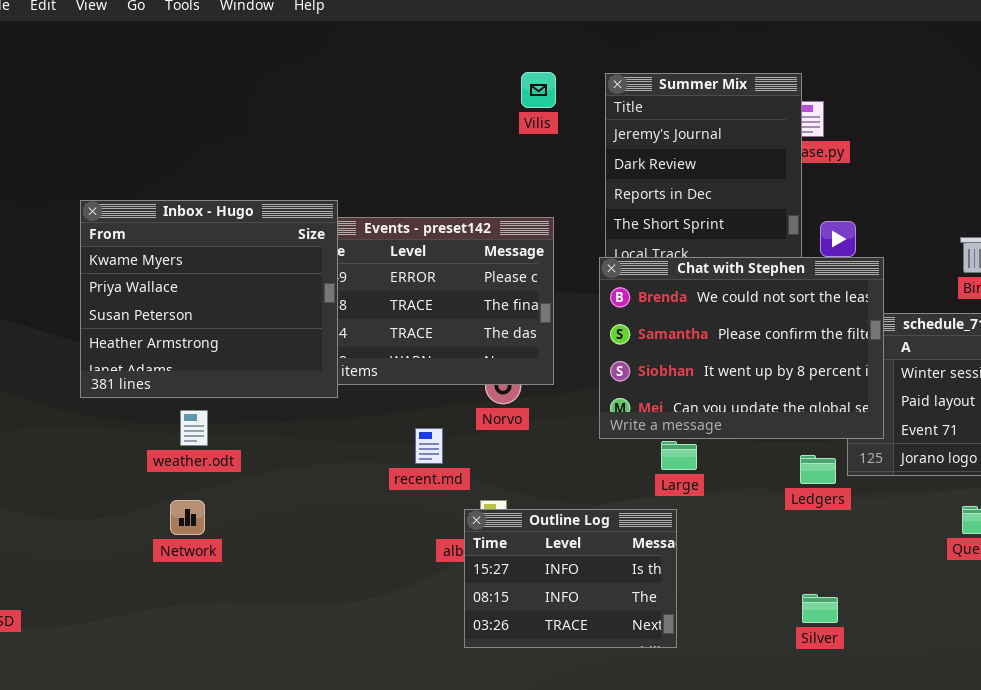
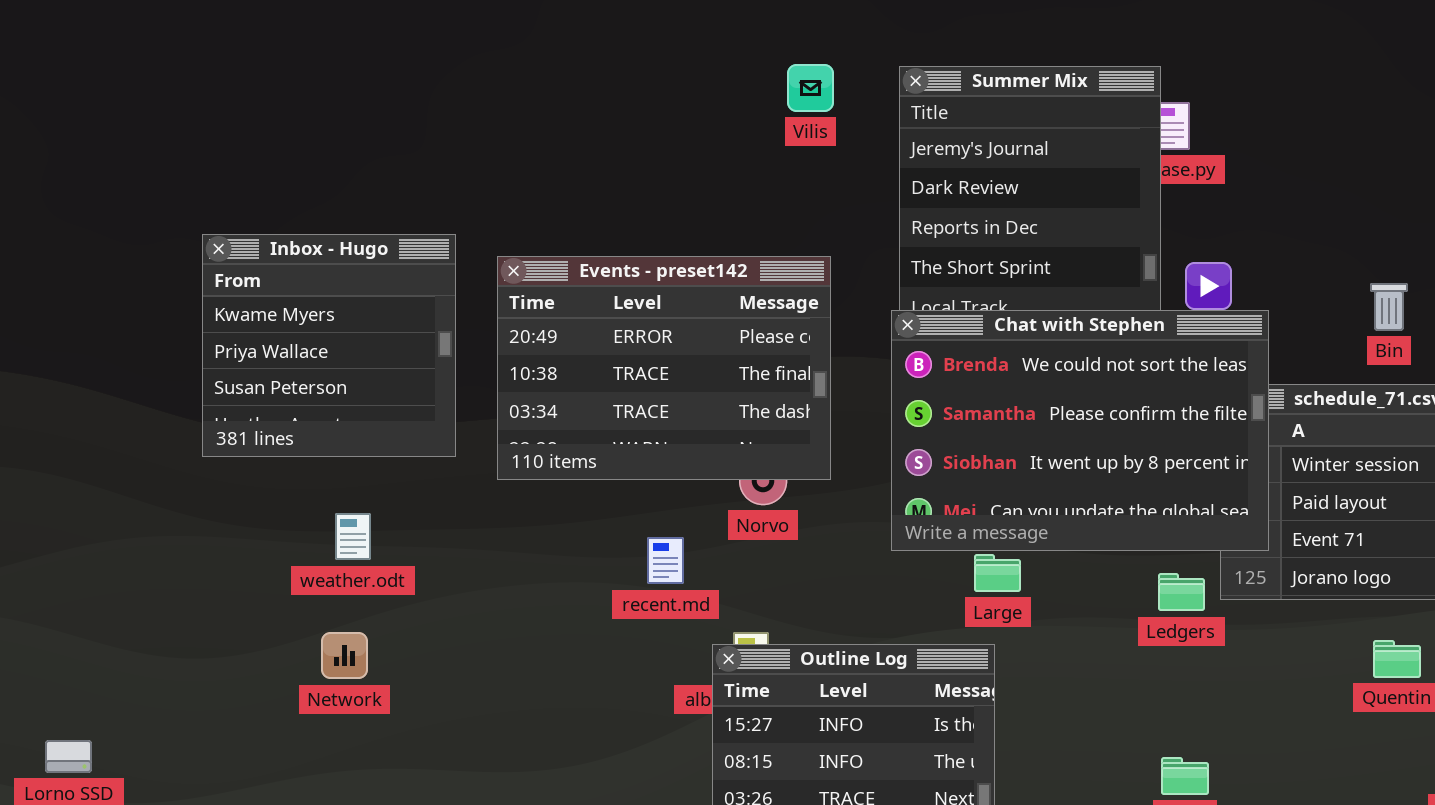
Inbox - Hugo: [80,200,338,398] -> [202,234,456,457], resized

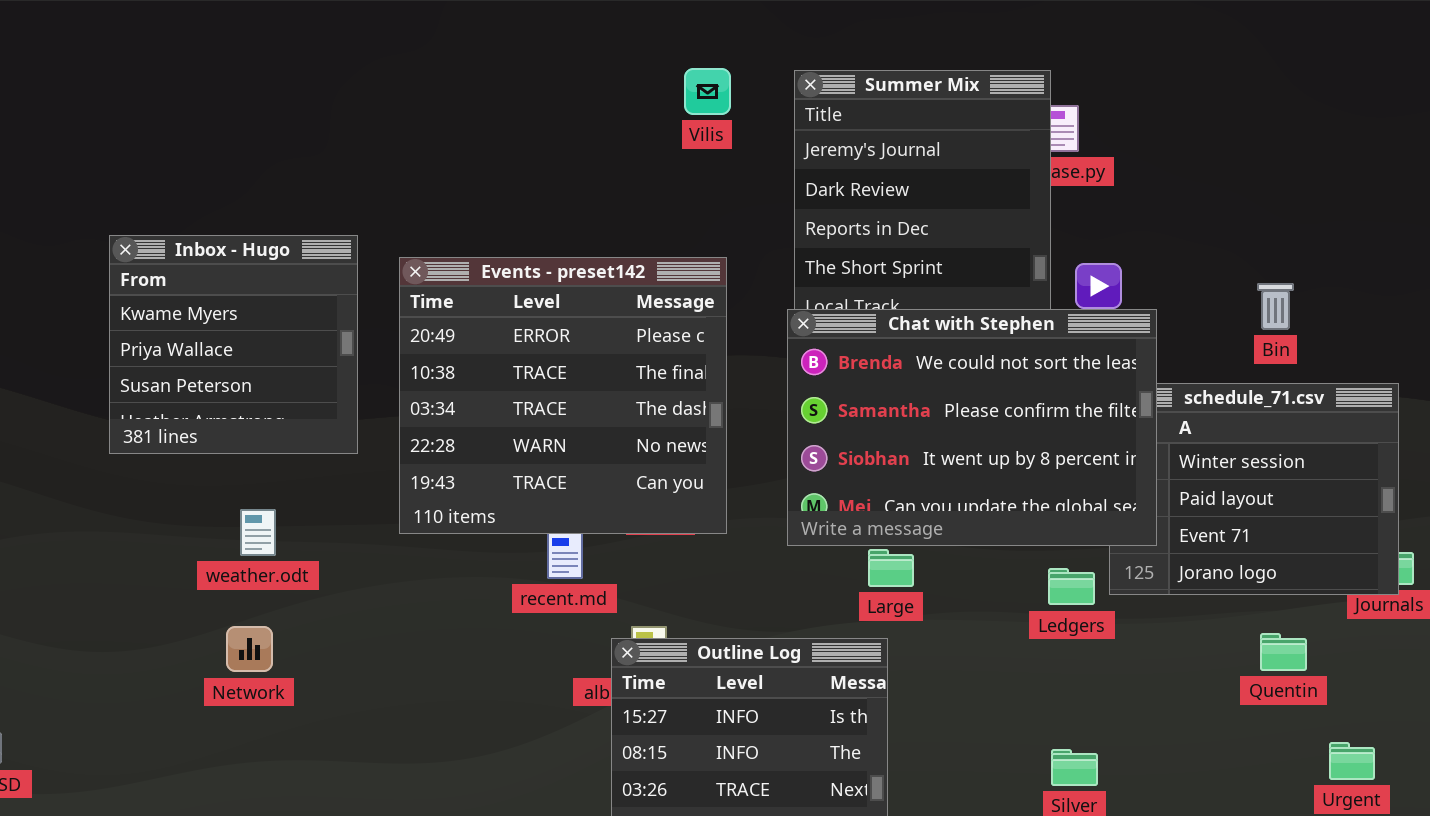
Events - preset142: [497,256,831,480] -> [399,257,727,534], resized

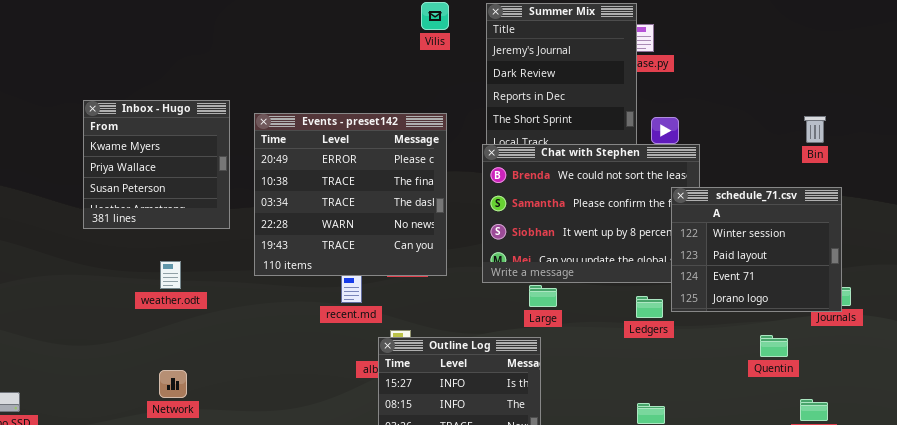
Bin: [1257,283,1294,330] -> [804,116,826,143], moved
schedule_71.csv: [1109,383,1399,595] -> [671,187,842,312], raised
Network: [226,626,273,672] -> [159,370,187,398], moved

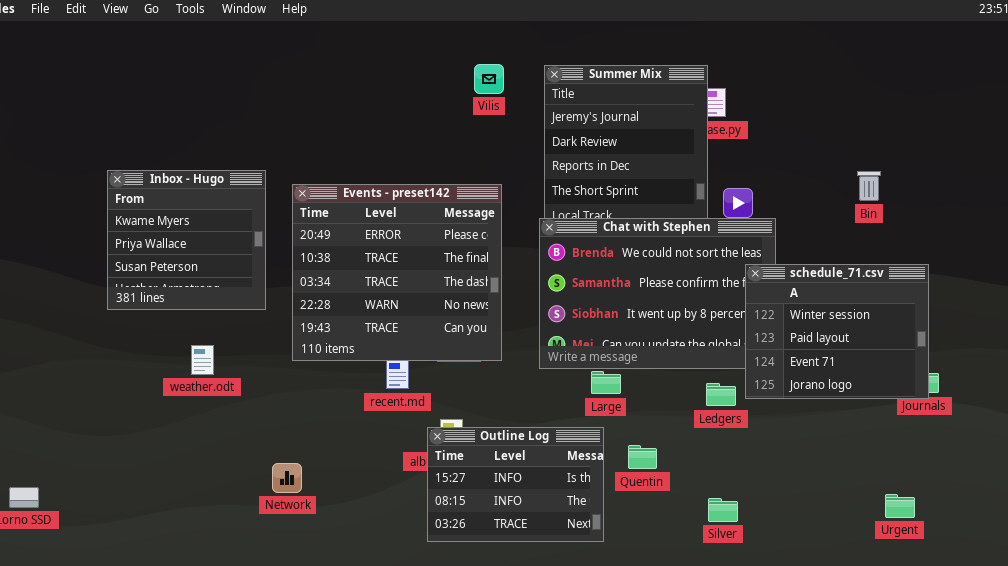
Bin: [804,116,826,143] -> [857,171,881,201], moved
Quentin: [760,335,788,357] -> [628,445,657,469], moved
Network: [159,370,187,398] -> [272,463,302,493], moved

